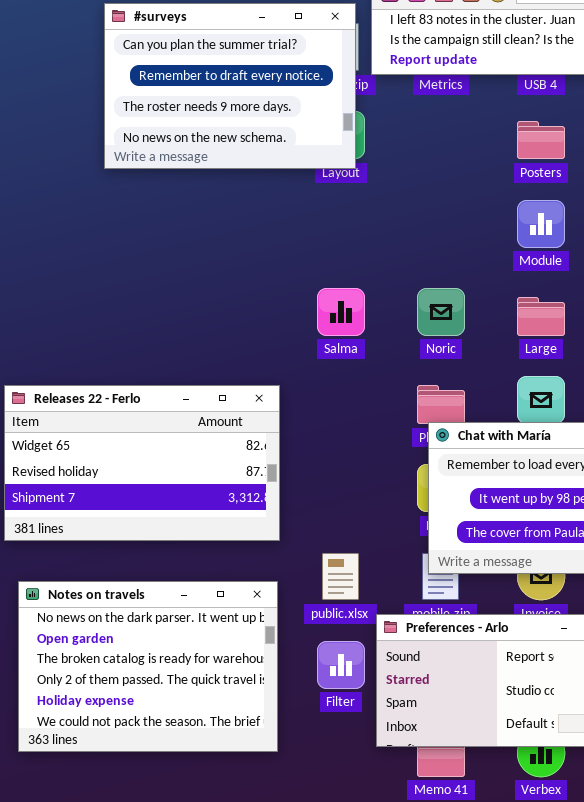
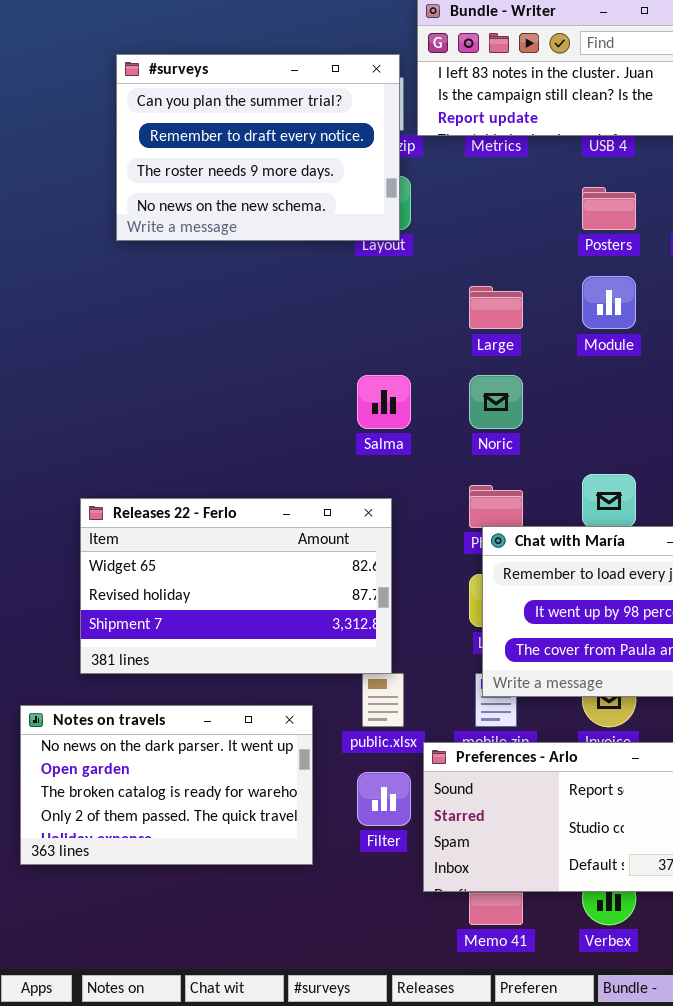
Large: [517,297,565,336] -> [469,286,523,329], moved
Releases 22 - Ferlo: [4,385,280,541] -> [80,498,392,674], moved
Notes on travels: [18,581,278,752] -> [20,705,313,865], resized

